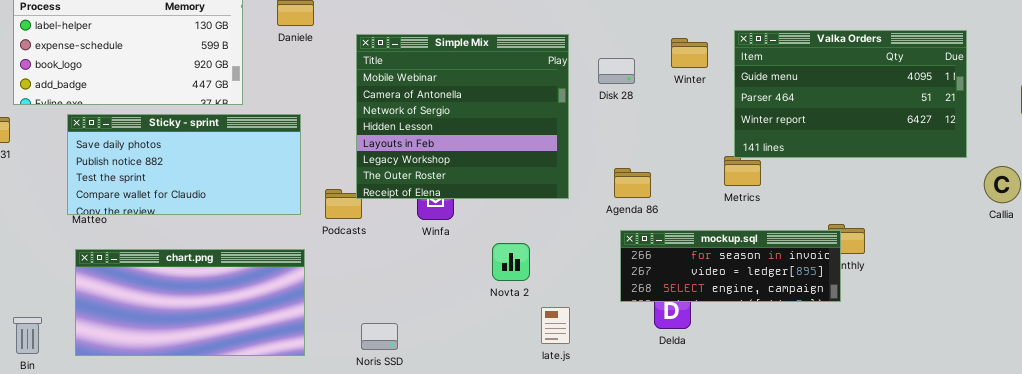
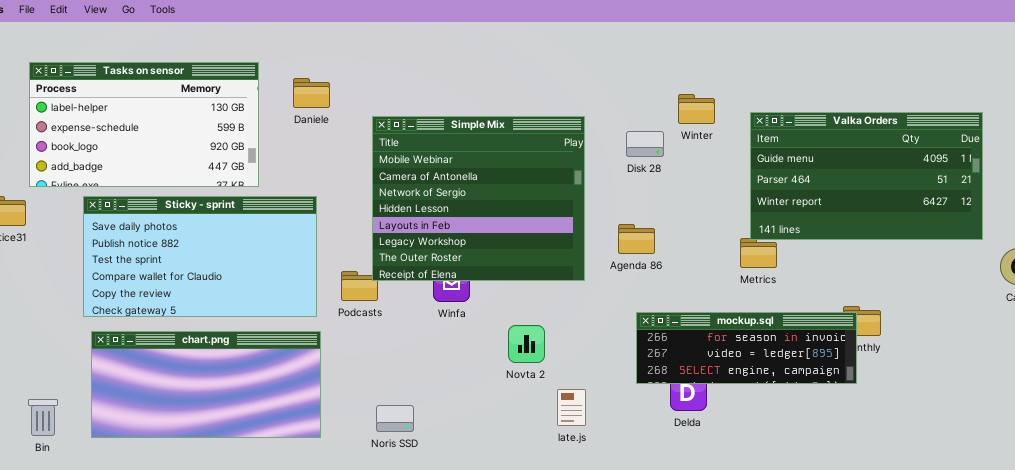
Winter: [671,38,708,68] -> [678,94,715,124], moved
Disk 28: [598,58,635,84] -> [626,131,664,157], moved
Sticky - sprint: [67,114,301,215] -> [83,196,317,317], resized
Agenda 86: [614,168,651,198] -> [618,224,655,254], moved

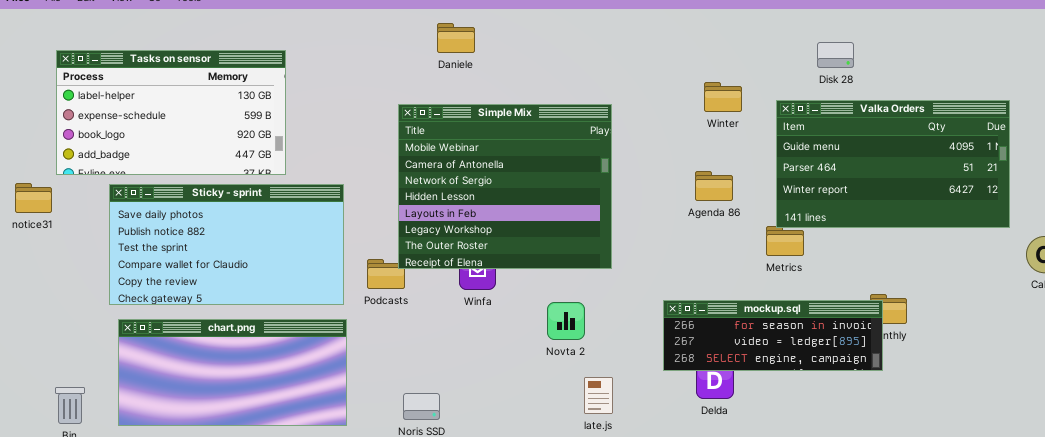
Daniele: [293,78,330,108] -> [437,23,475,53], moved
Disk 28: [626,131,664,157] -> [817,42,854,68], moved
Agenda 86: [618,224,655,254] -> [695,171,733,201], moved
Novta 2: [508,325,545,363] -> [547,302,585,340], moved

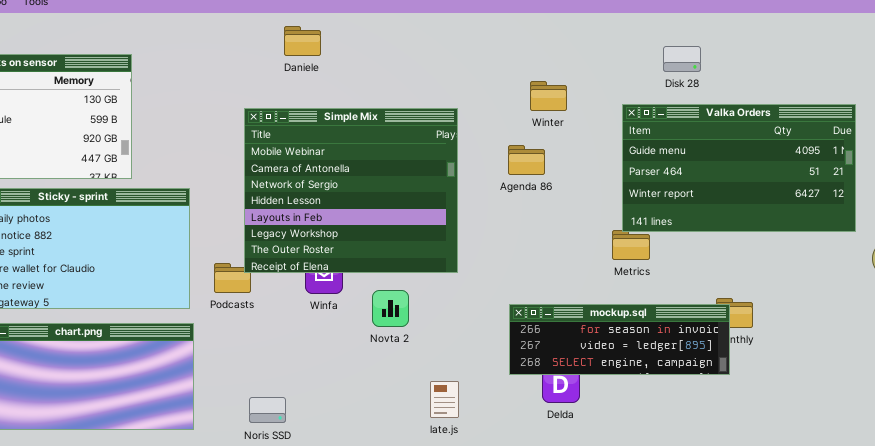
Winter: [704,82,742,112] -> [530,81,567,111], moved
Agenda 86: [695,171,733,201] -> [508,145,545,175], moved
Novta 2: [547,302,585,340] -> [372,290,409,327], moved

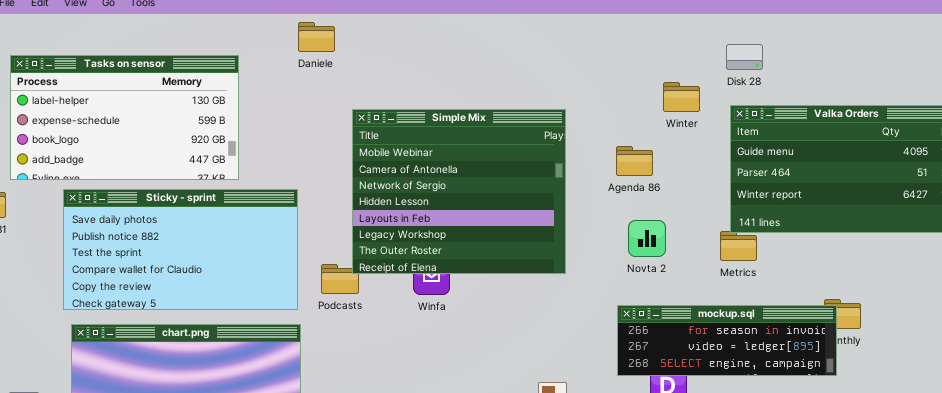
Daniele: [284,26,321,56] -> [298,22,335,52], moved
Disk 28: [663,46,701,72] -> [726,44,763,70], moved
Winter: [530,81,567,111] -> [663,82,700,112], moved
Novta 2: [372,290,409,327] -> [628,220,666,257], moved

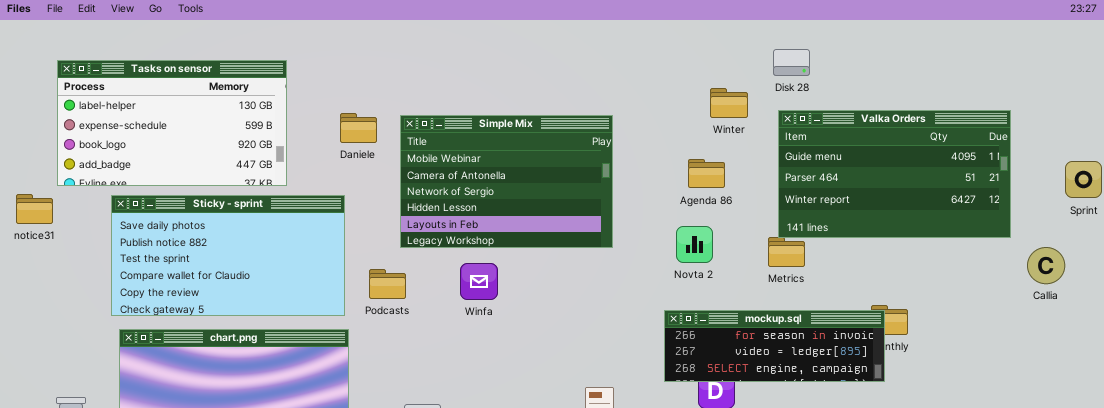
Daniele: [298,22,335,52] -> [340,113,377,143], moved
Simple Mix: [352,109,566,274] -> [400,115,613,248], resized
Agenda 86: [616,146,653,176] -> [688,159,725,188], moved

